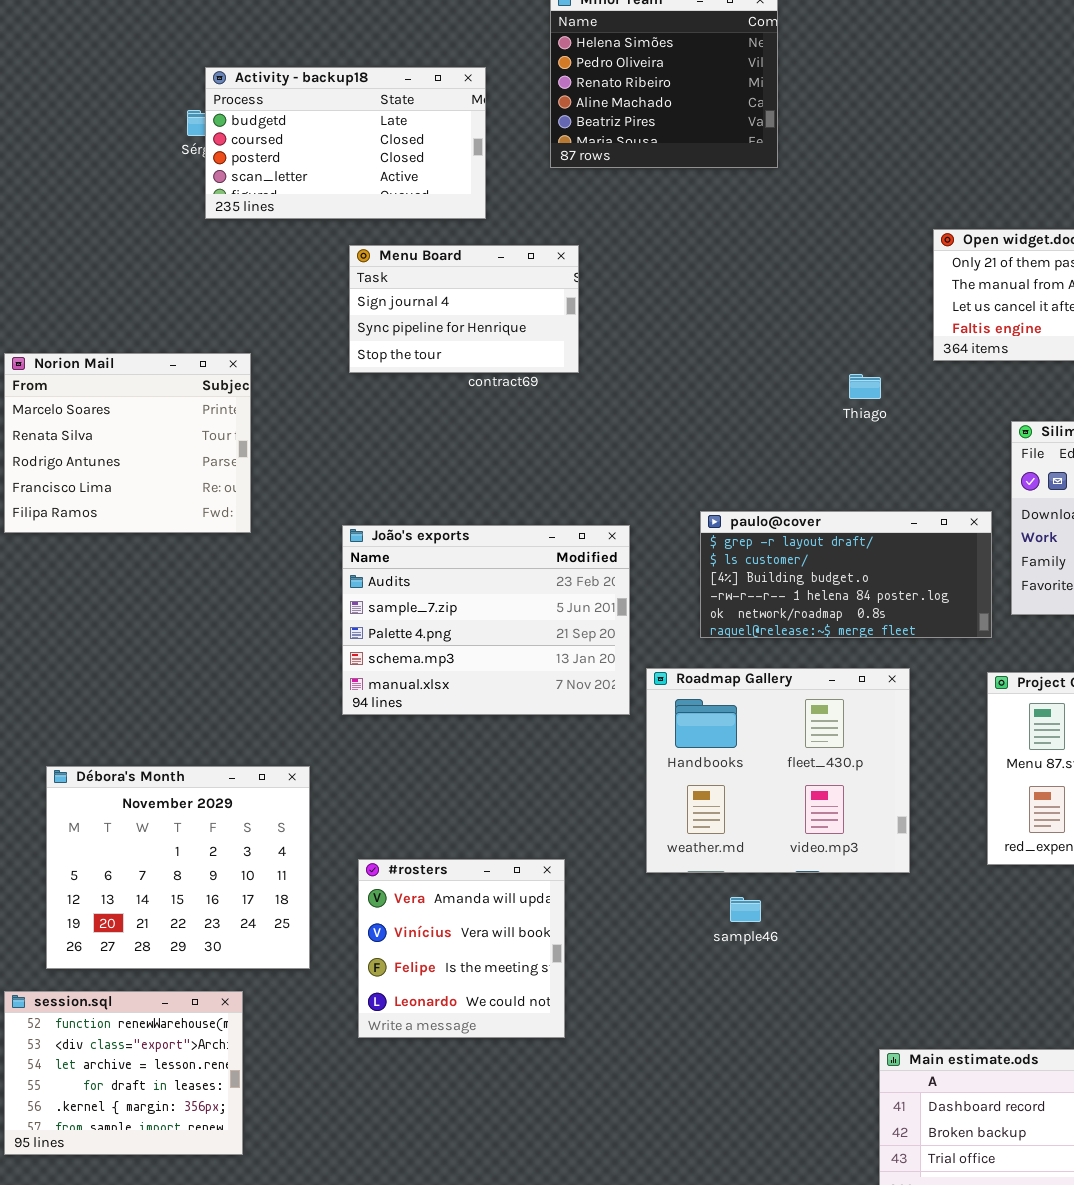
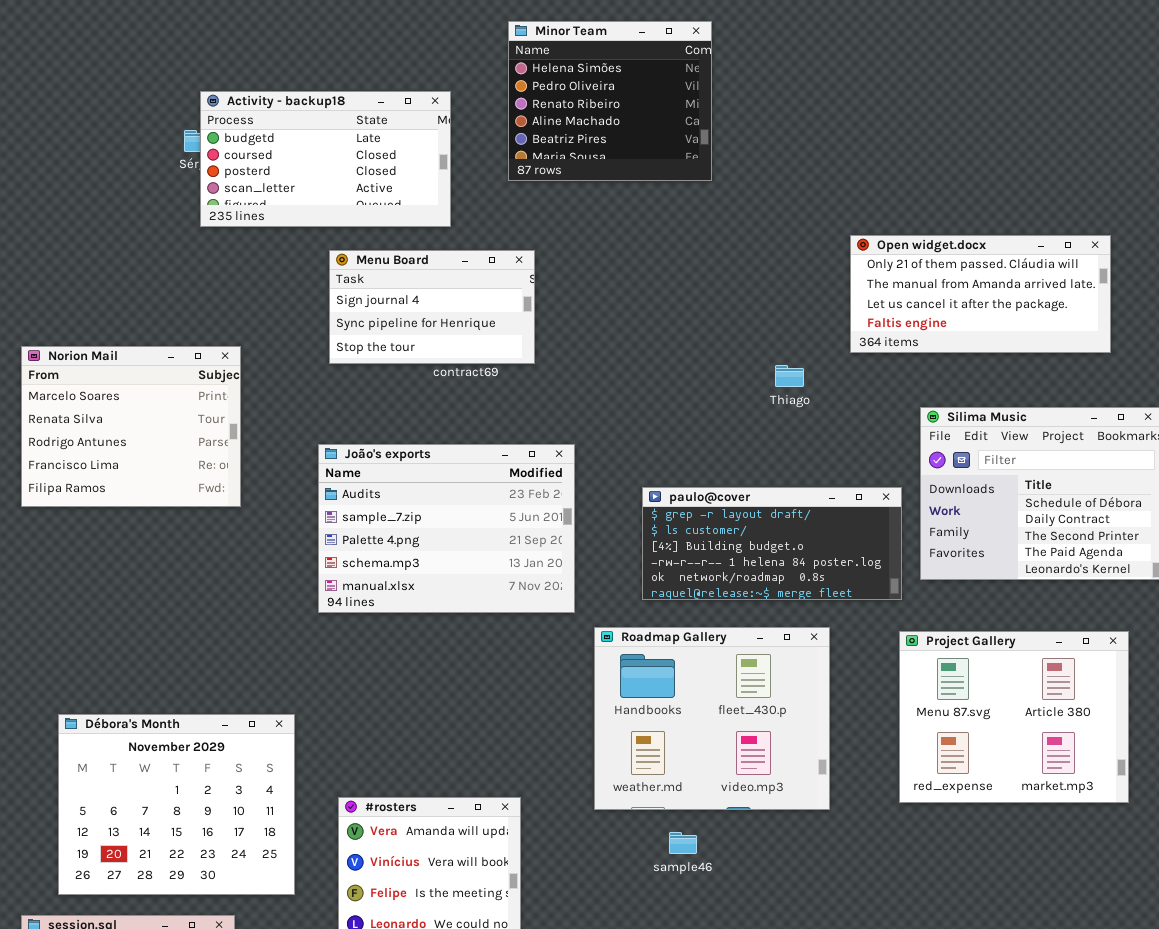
João's exports: [342,525,630,715] -> [318,444,575,613], moved

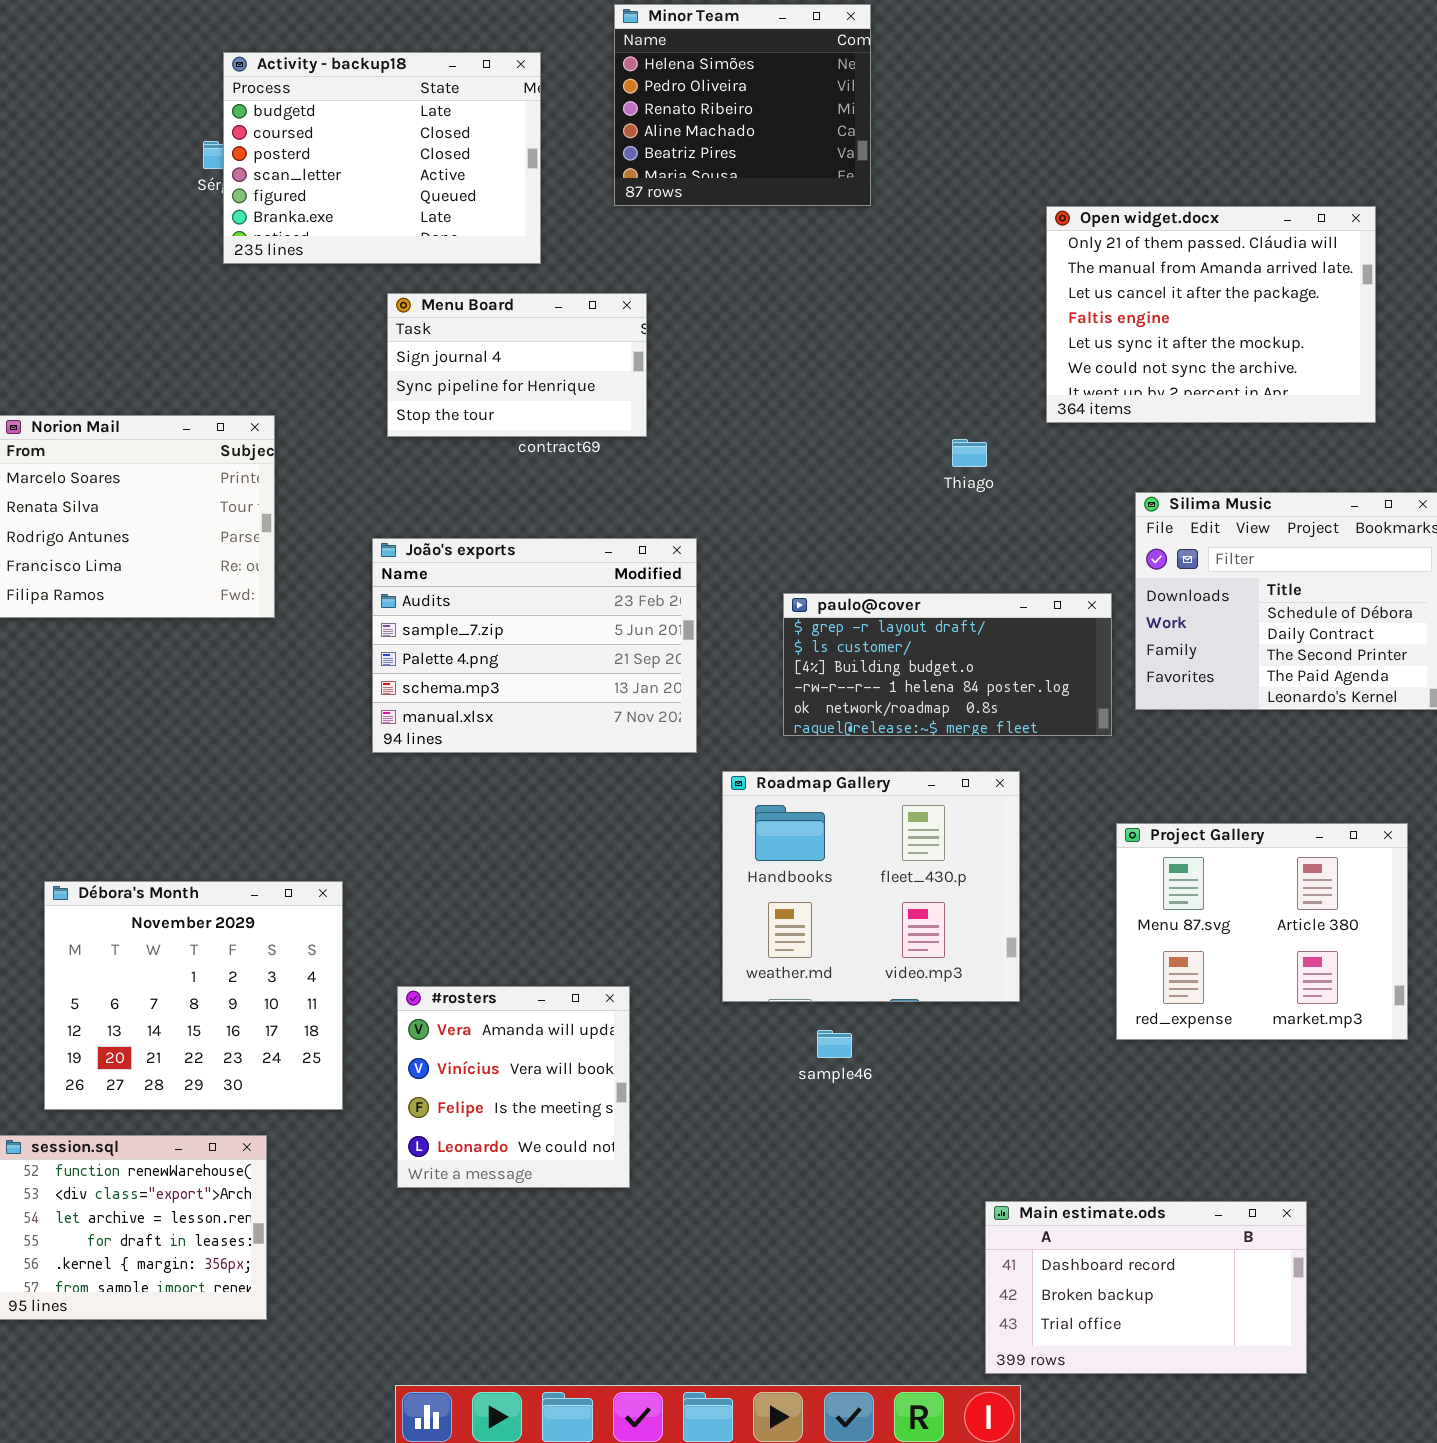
Activity - backup18: [200,91,451,227] -> [223,52,541,264], resized
Open widget.docx: [850,235,1111,353] -> [1046,206,1376,423], resized
Project Gallery: [899,631,1129,803] -> [1116,823,1408,1040], moved

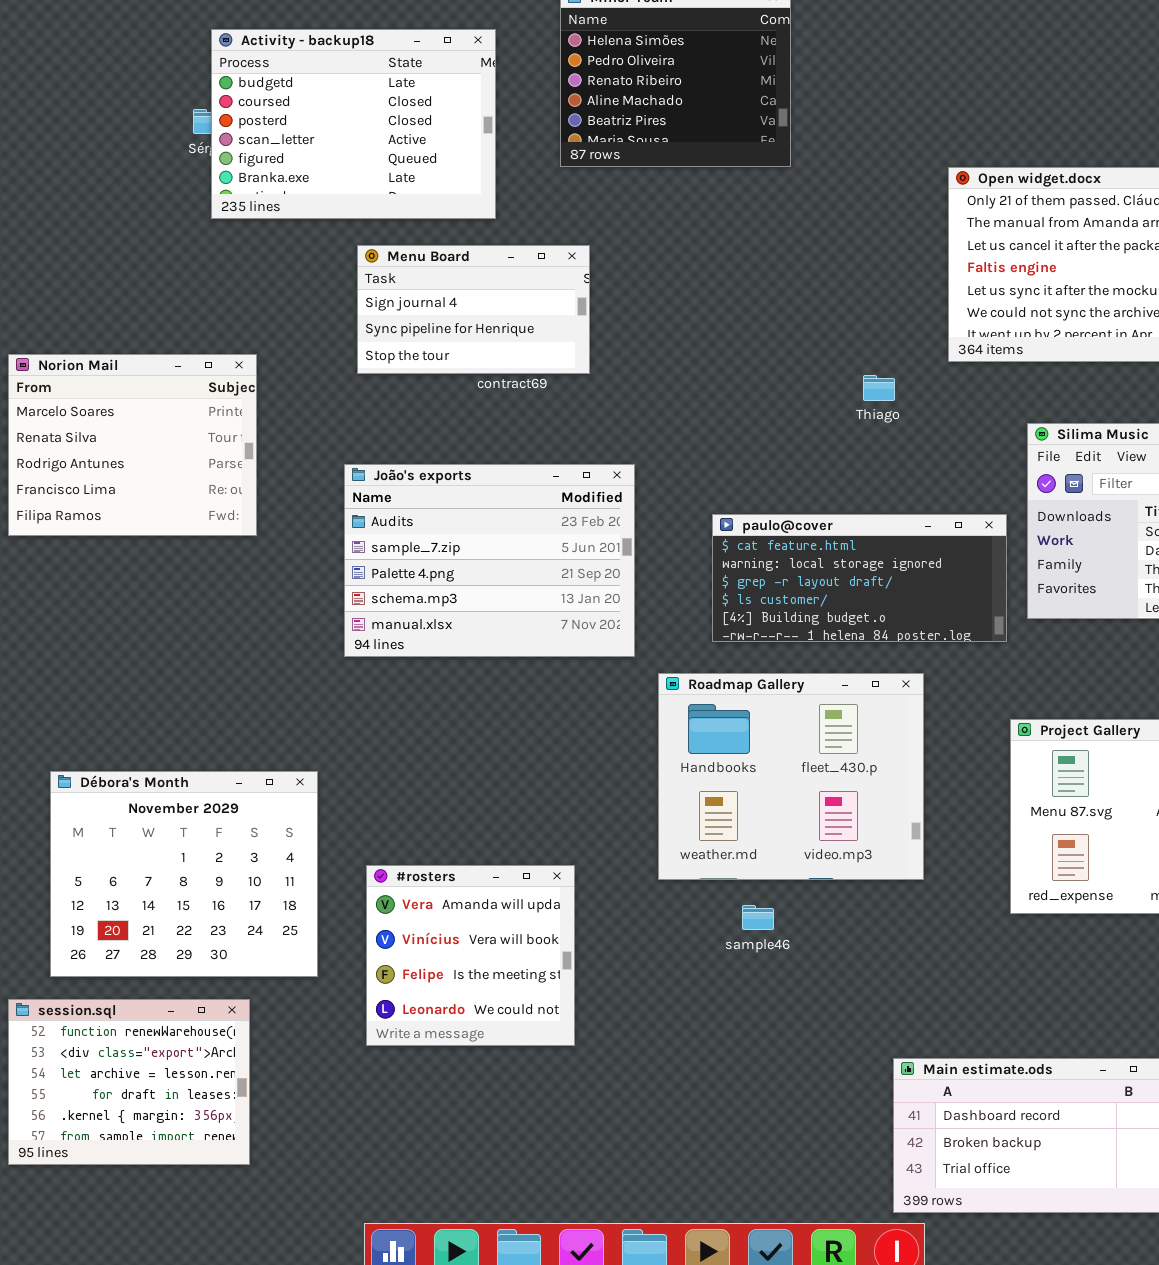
paulo@cover: [783,593,1112,736] -> [712,514,1007,642], scrolled up 2 rows

